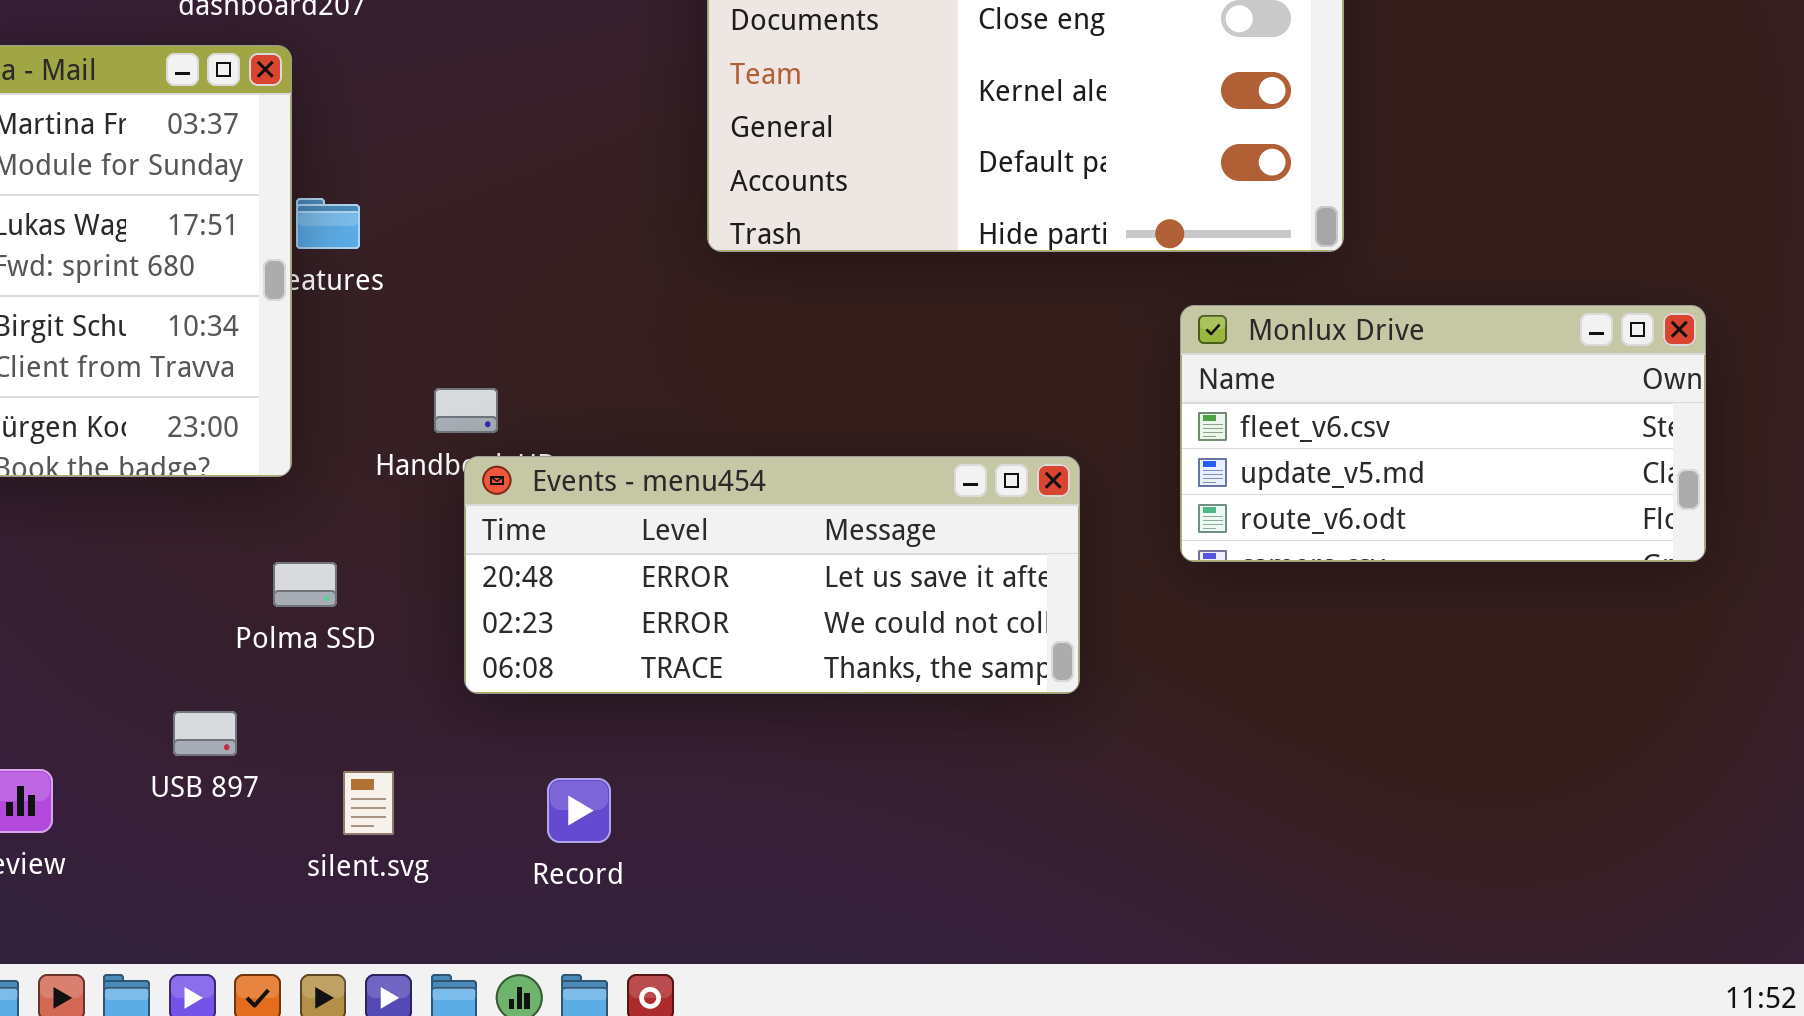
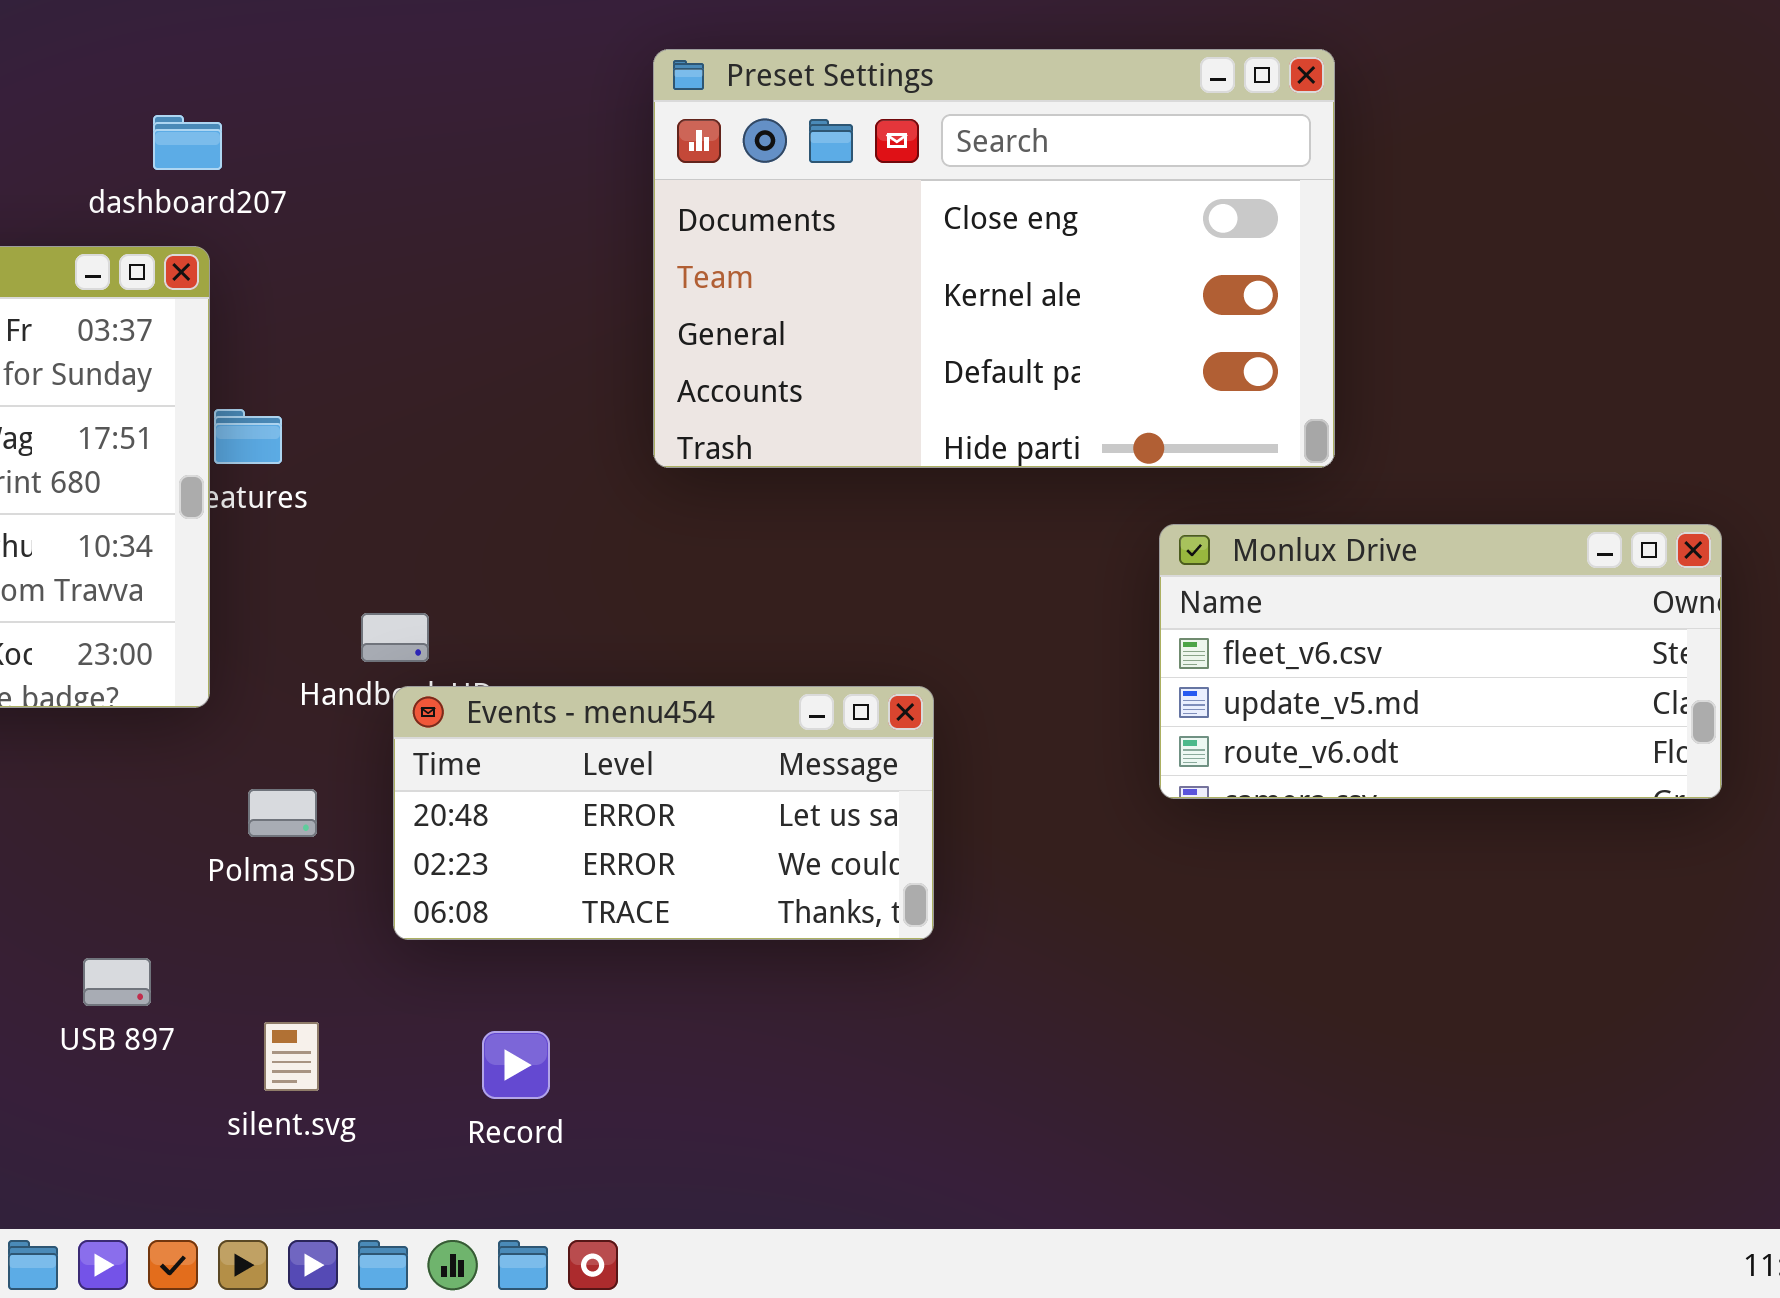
Events - menu454: [464,456,1080,694] -> [393,686,934,940], resized
Polma SSD: [273,562,337,607] -> [248,789,317,837], moved

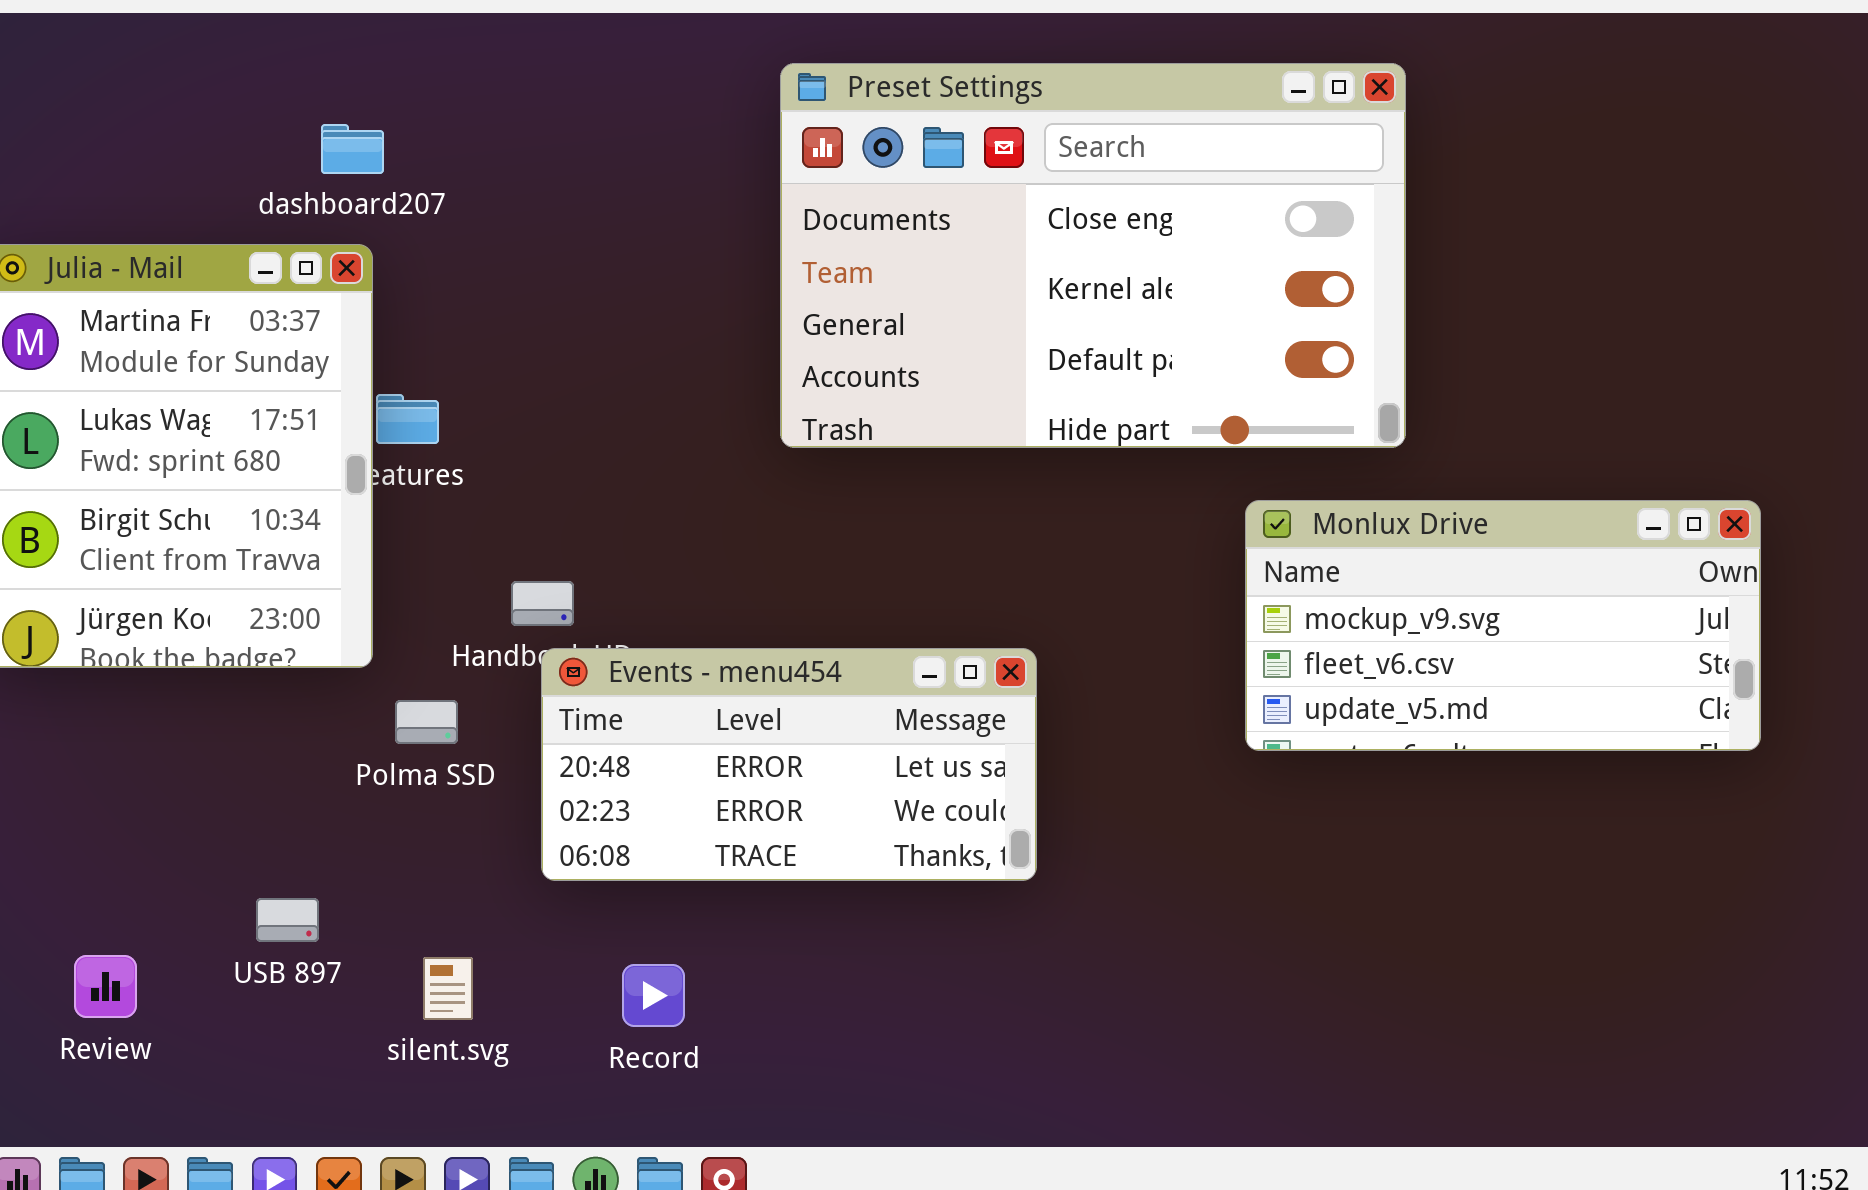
Monlux Drive: [1159,524,1722,799] -> [1245,500,1761,751], scrolled up 1 row
Polma SSD: [248,789,317,837] -> [395,700,458,744], moved

